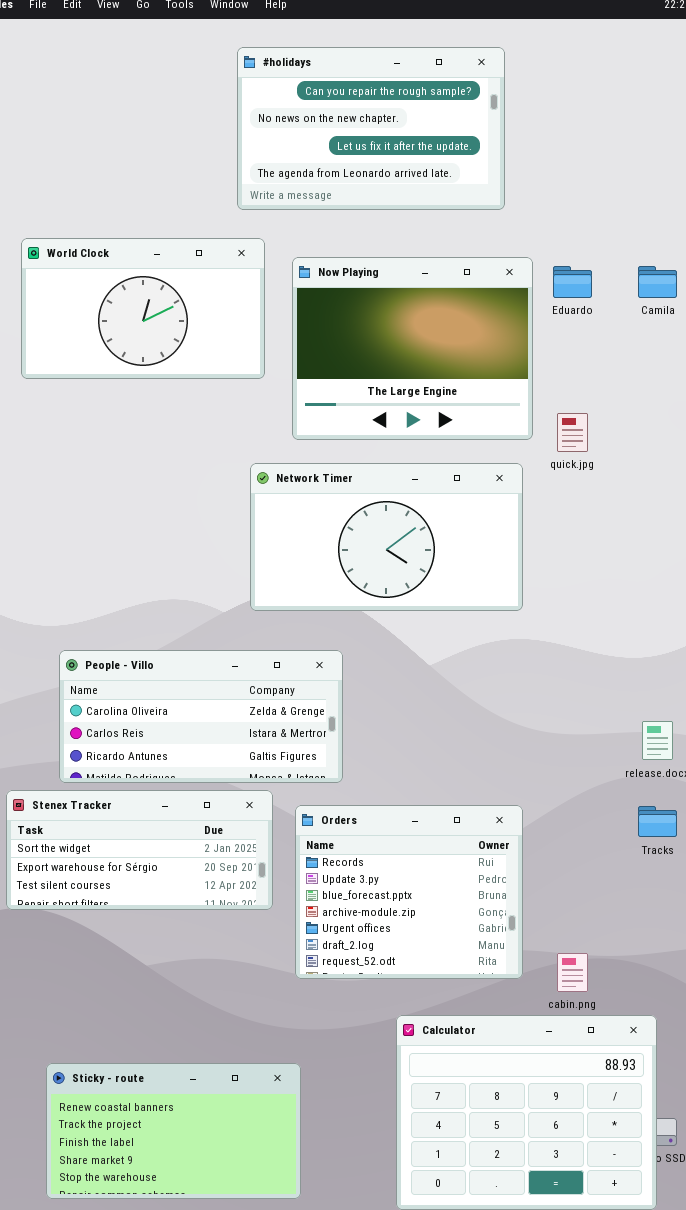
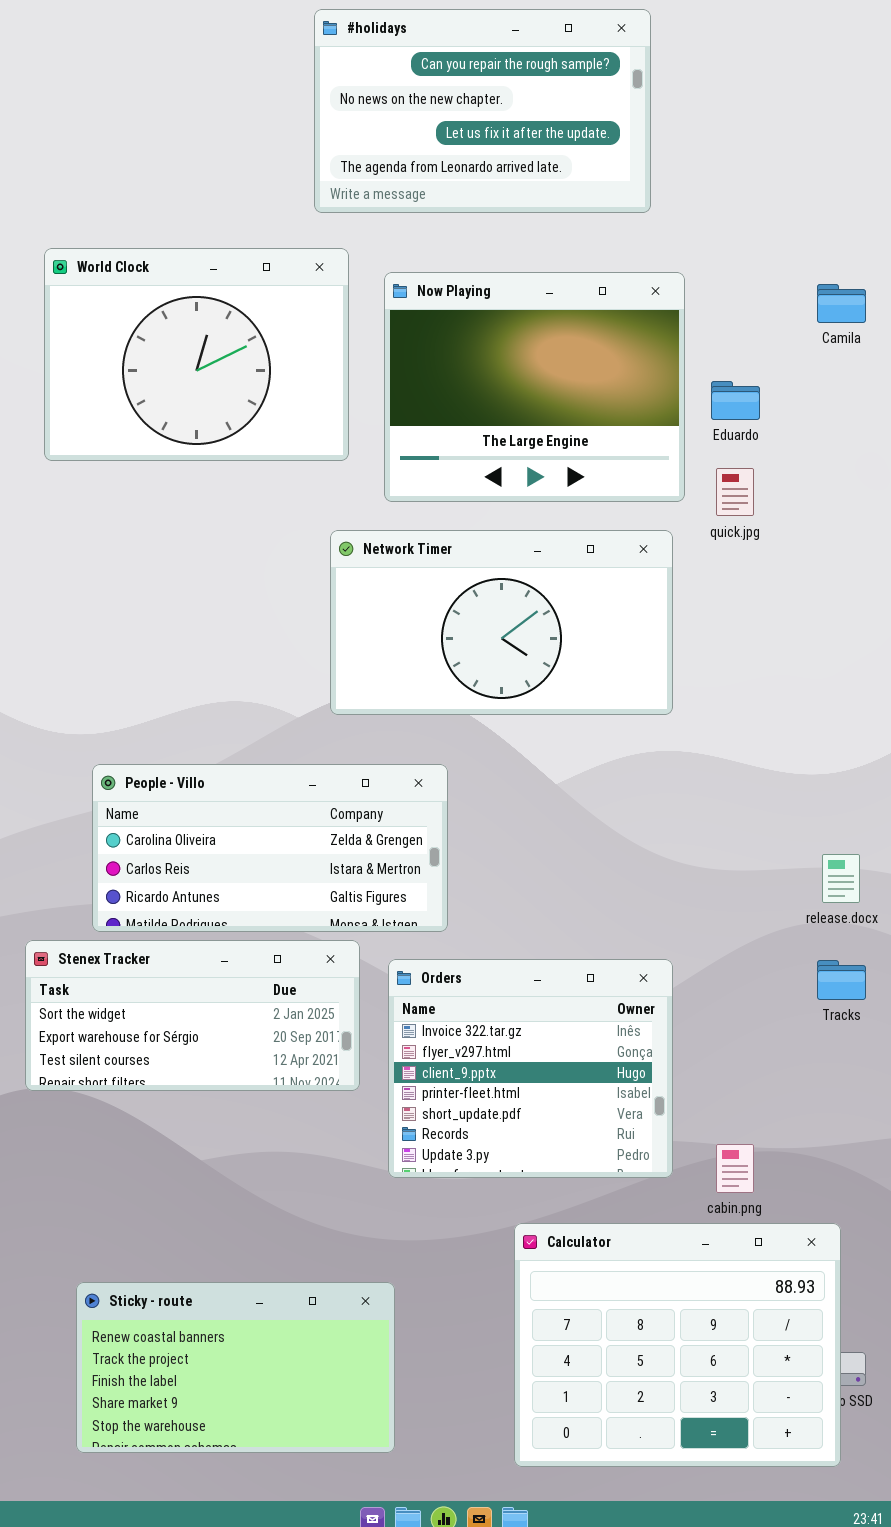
World Clock: [21,238,265,379] -> [44,248,349,461], resized
Eduardo: [553,266,592,298] -> [711,381,760,420], moved
Orders: [295,805,523,979] -> [388,959,673,1178], scrolled up 5 rows

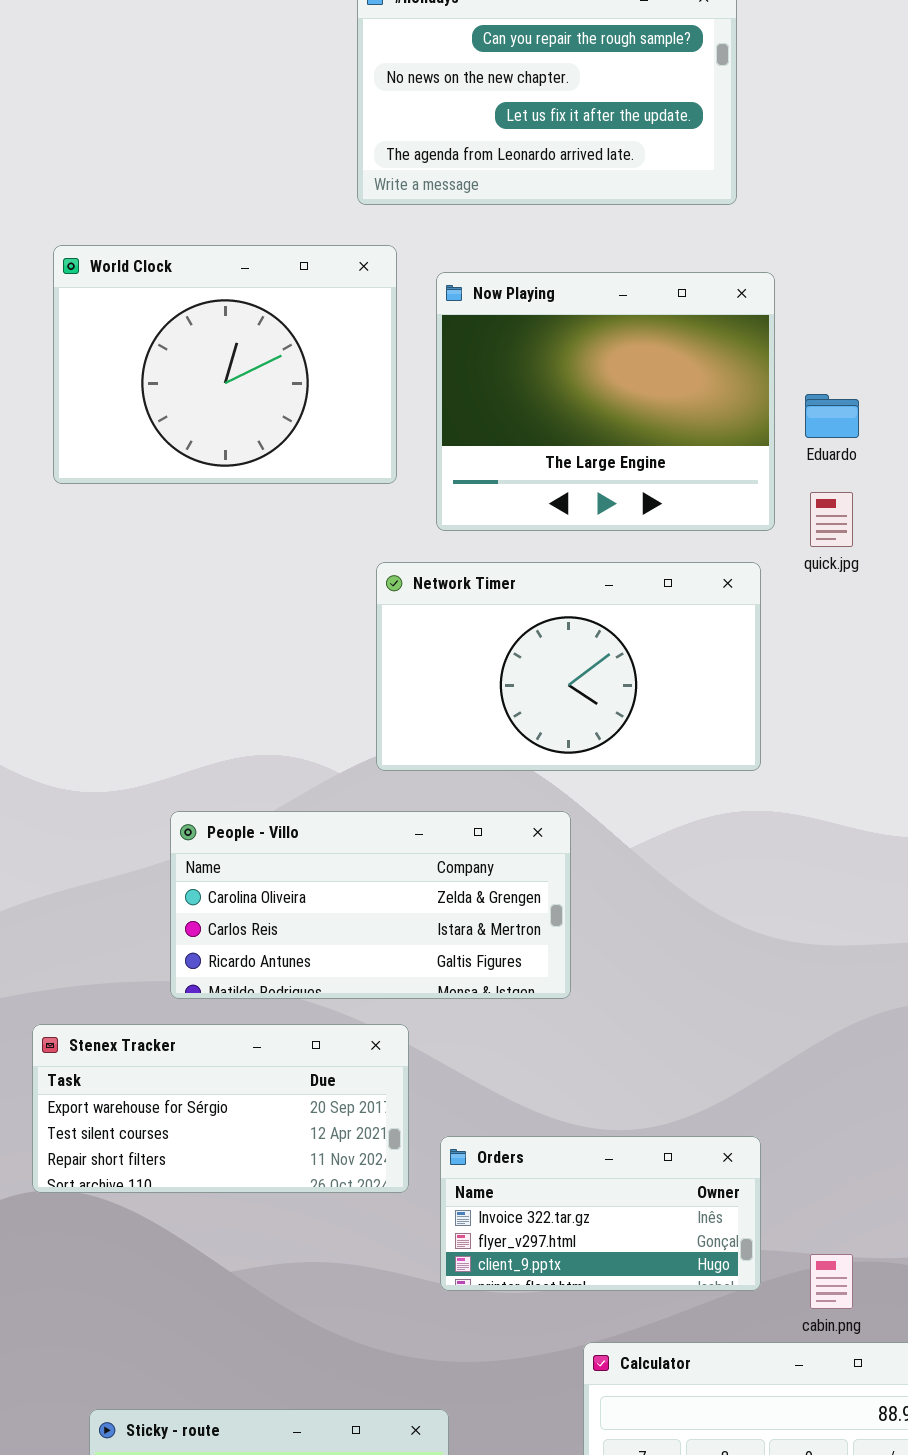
People - Villo: [92,764,448,932] -> [170,811,571,999], moved
Stenex Tracker: [25,940,360,1091] -> [32,1024,409,1193], scrolled down 1 row
Orders: [388,959,673,1178] -> [440,1136,761,1291], resized

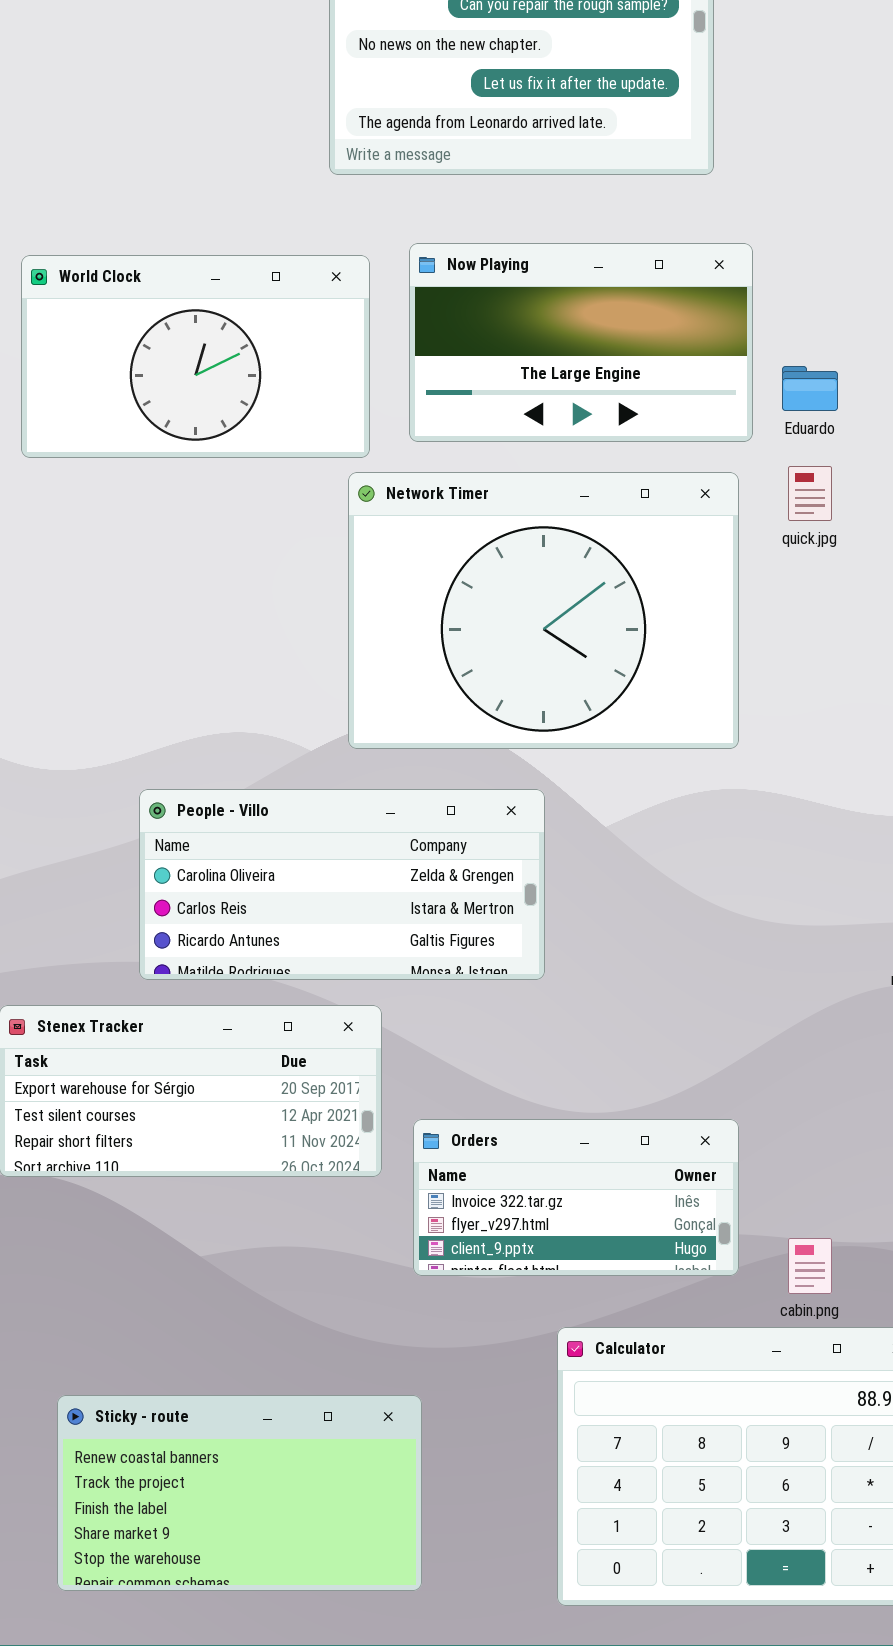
World Clock: [53,245,397,484] -> [21,255,370,458], resized
Now Playing: [436,272,775,531] -> [409,243,753,442], resized
Network Timer: [376,562,761,771] -> [348,472,739,749], resized

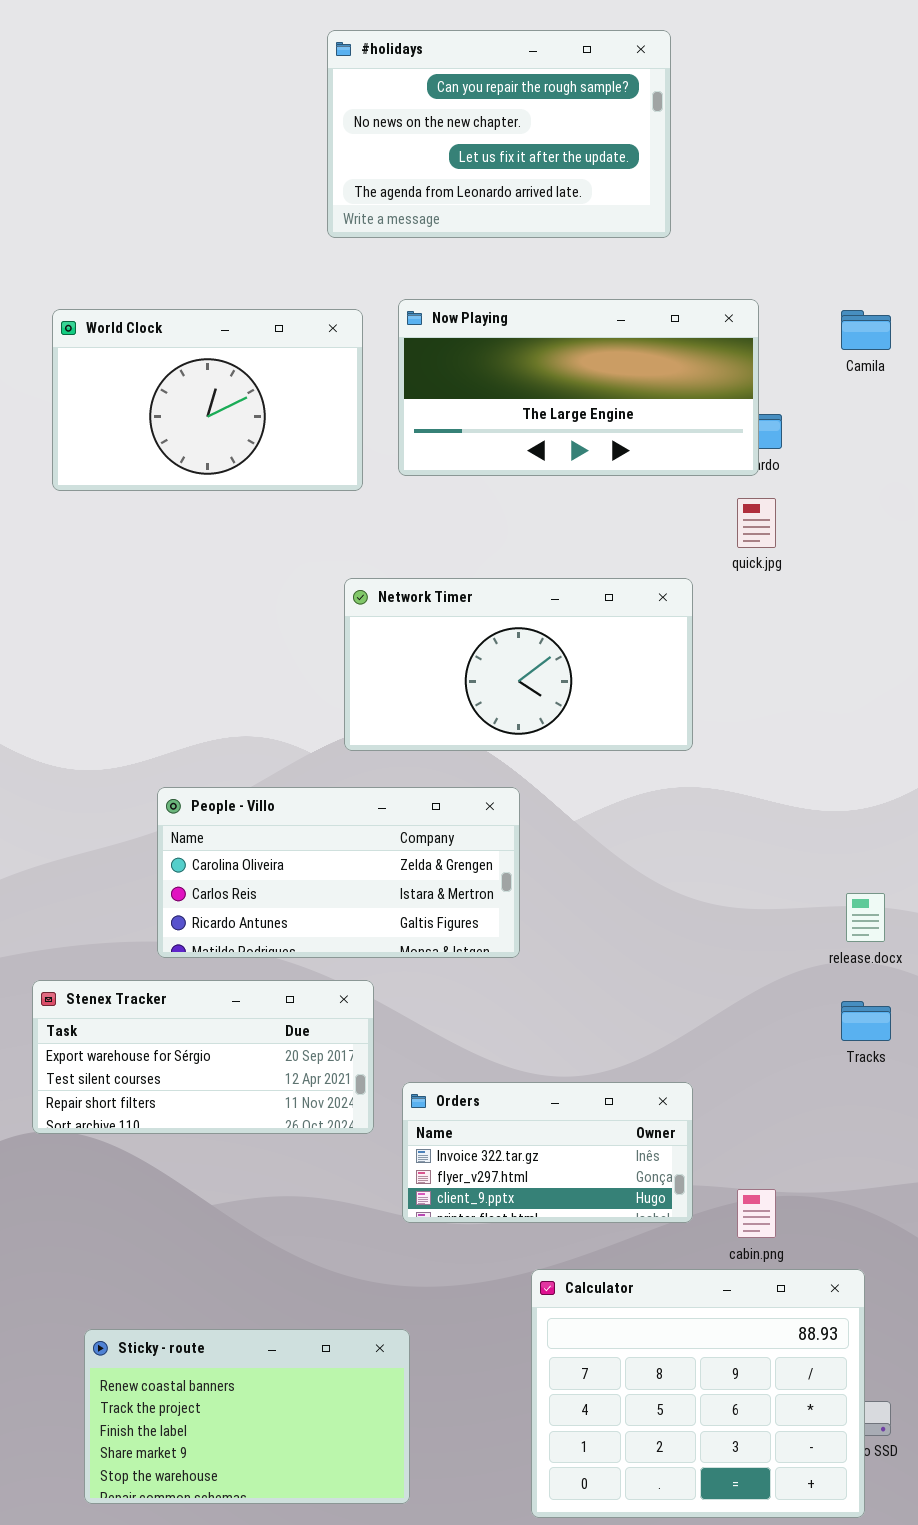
Now Playing: [409,243,753,442] -> [398,299,759,476], resized
Network Timer: [348,472,739,749] -> [344,578,693,751], resized

